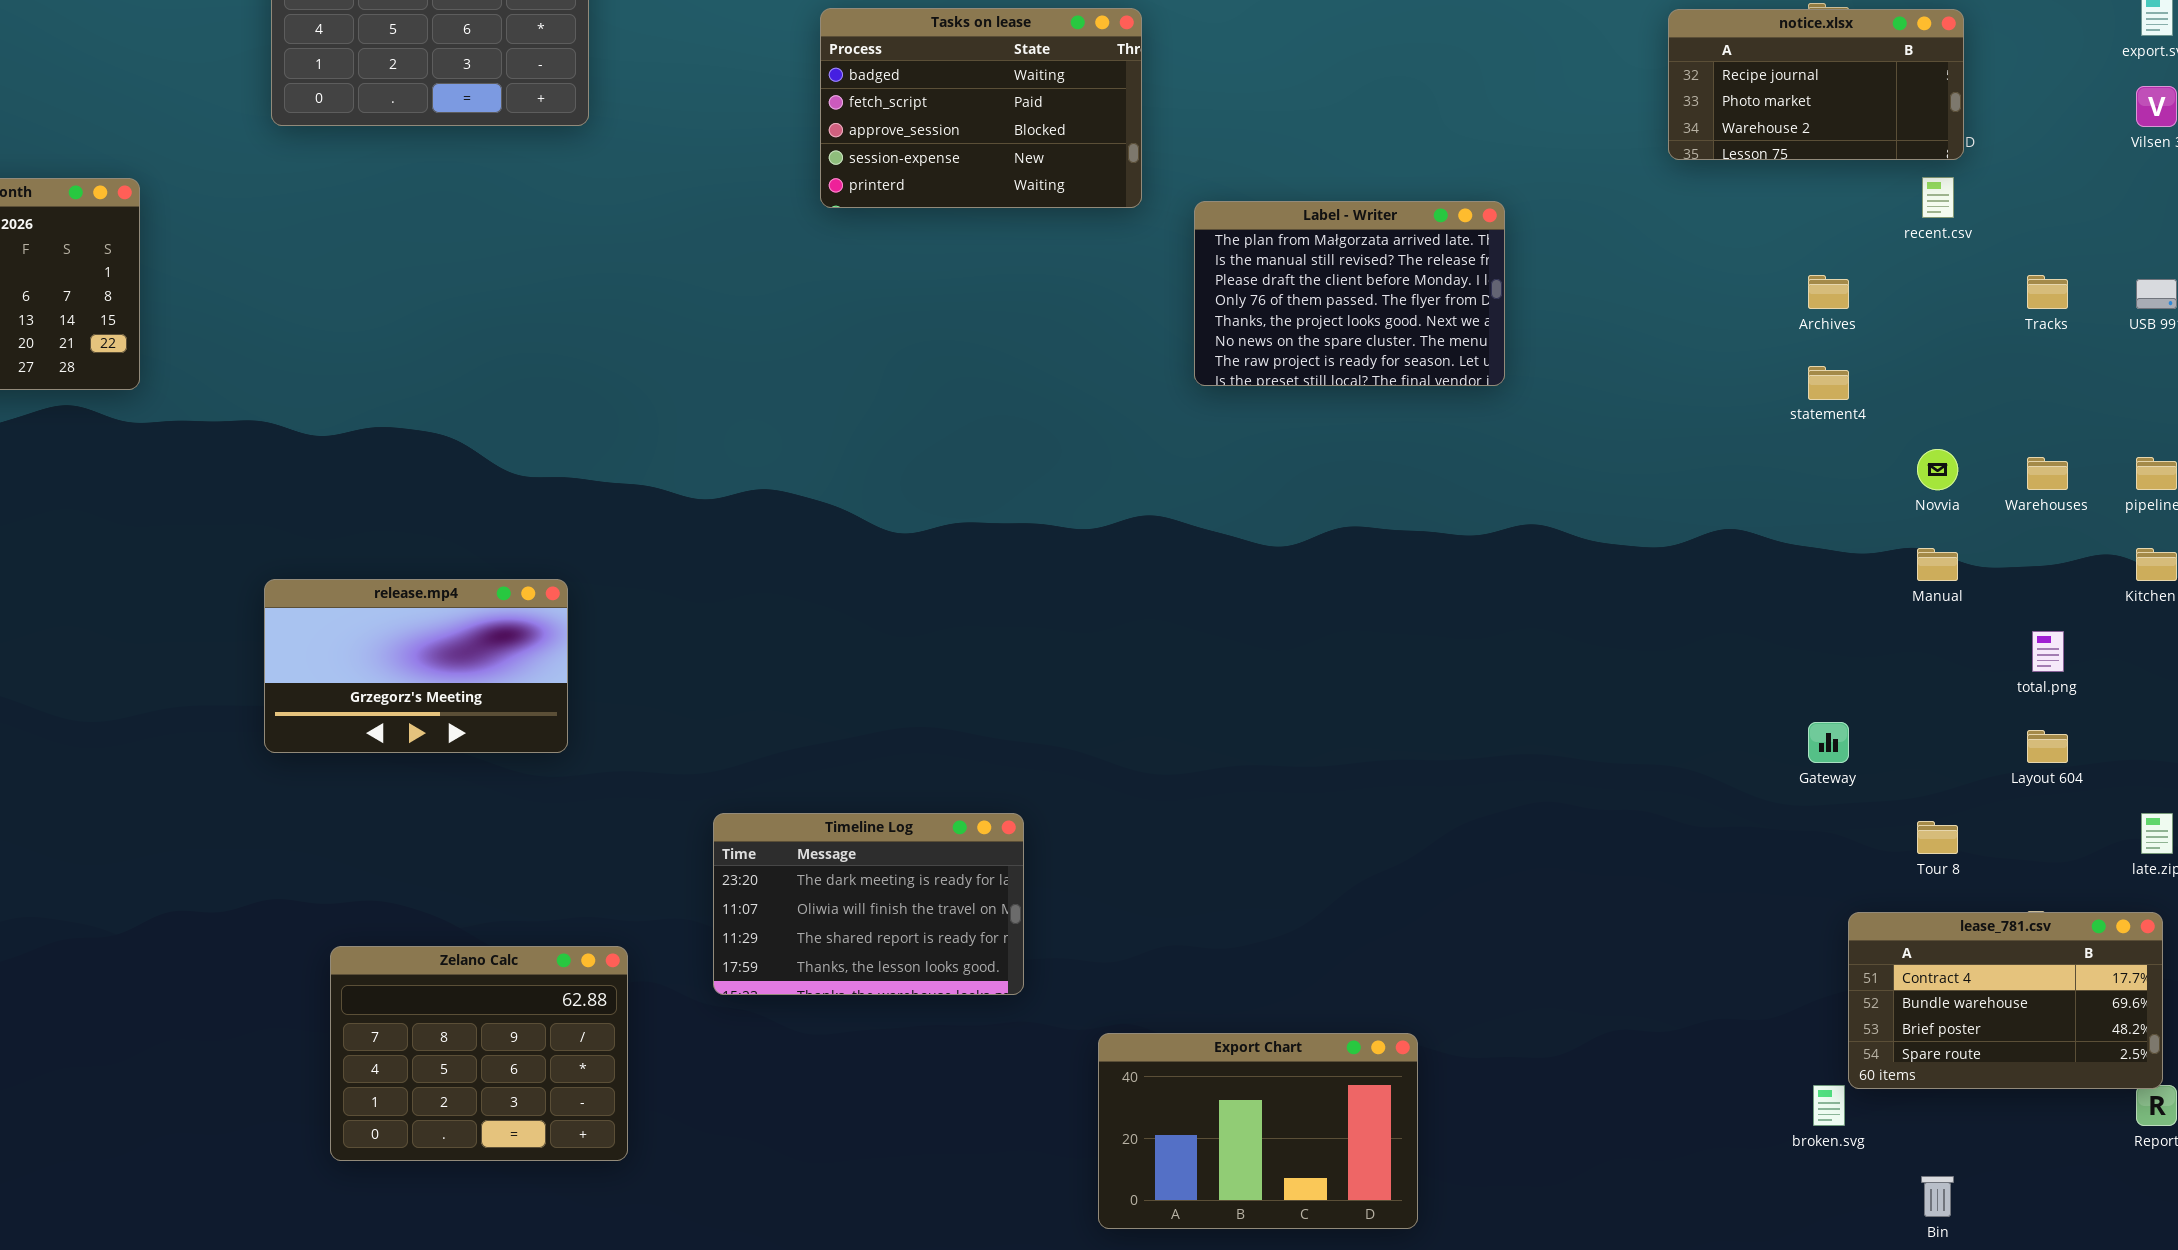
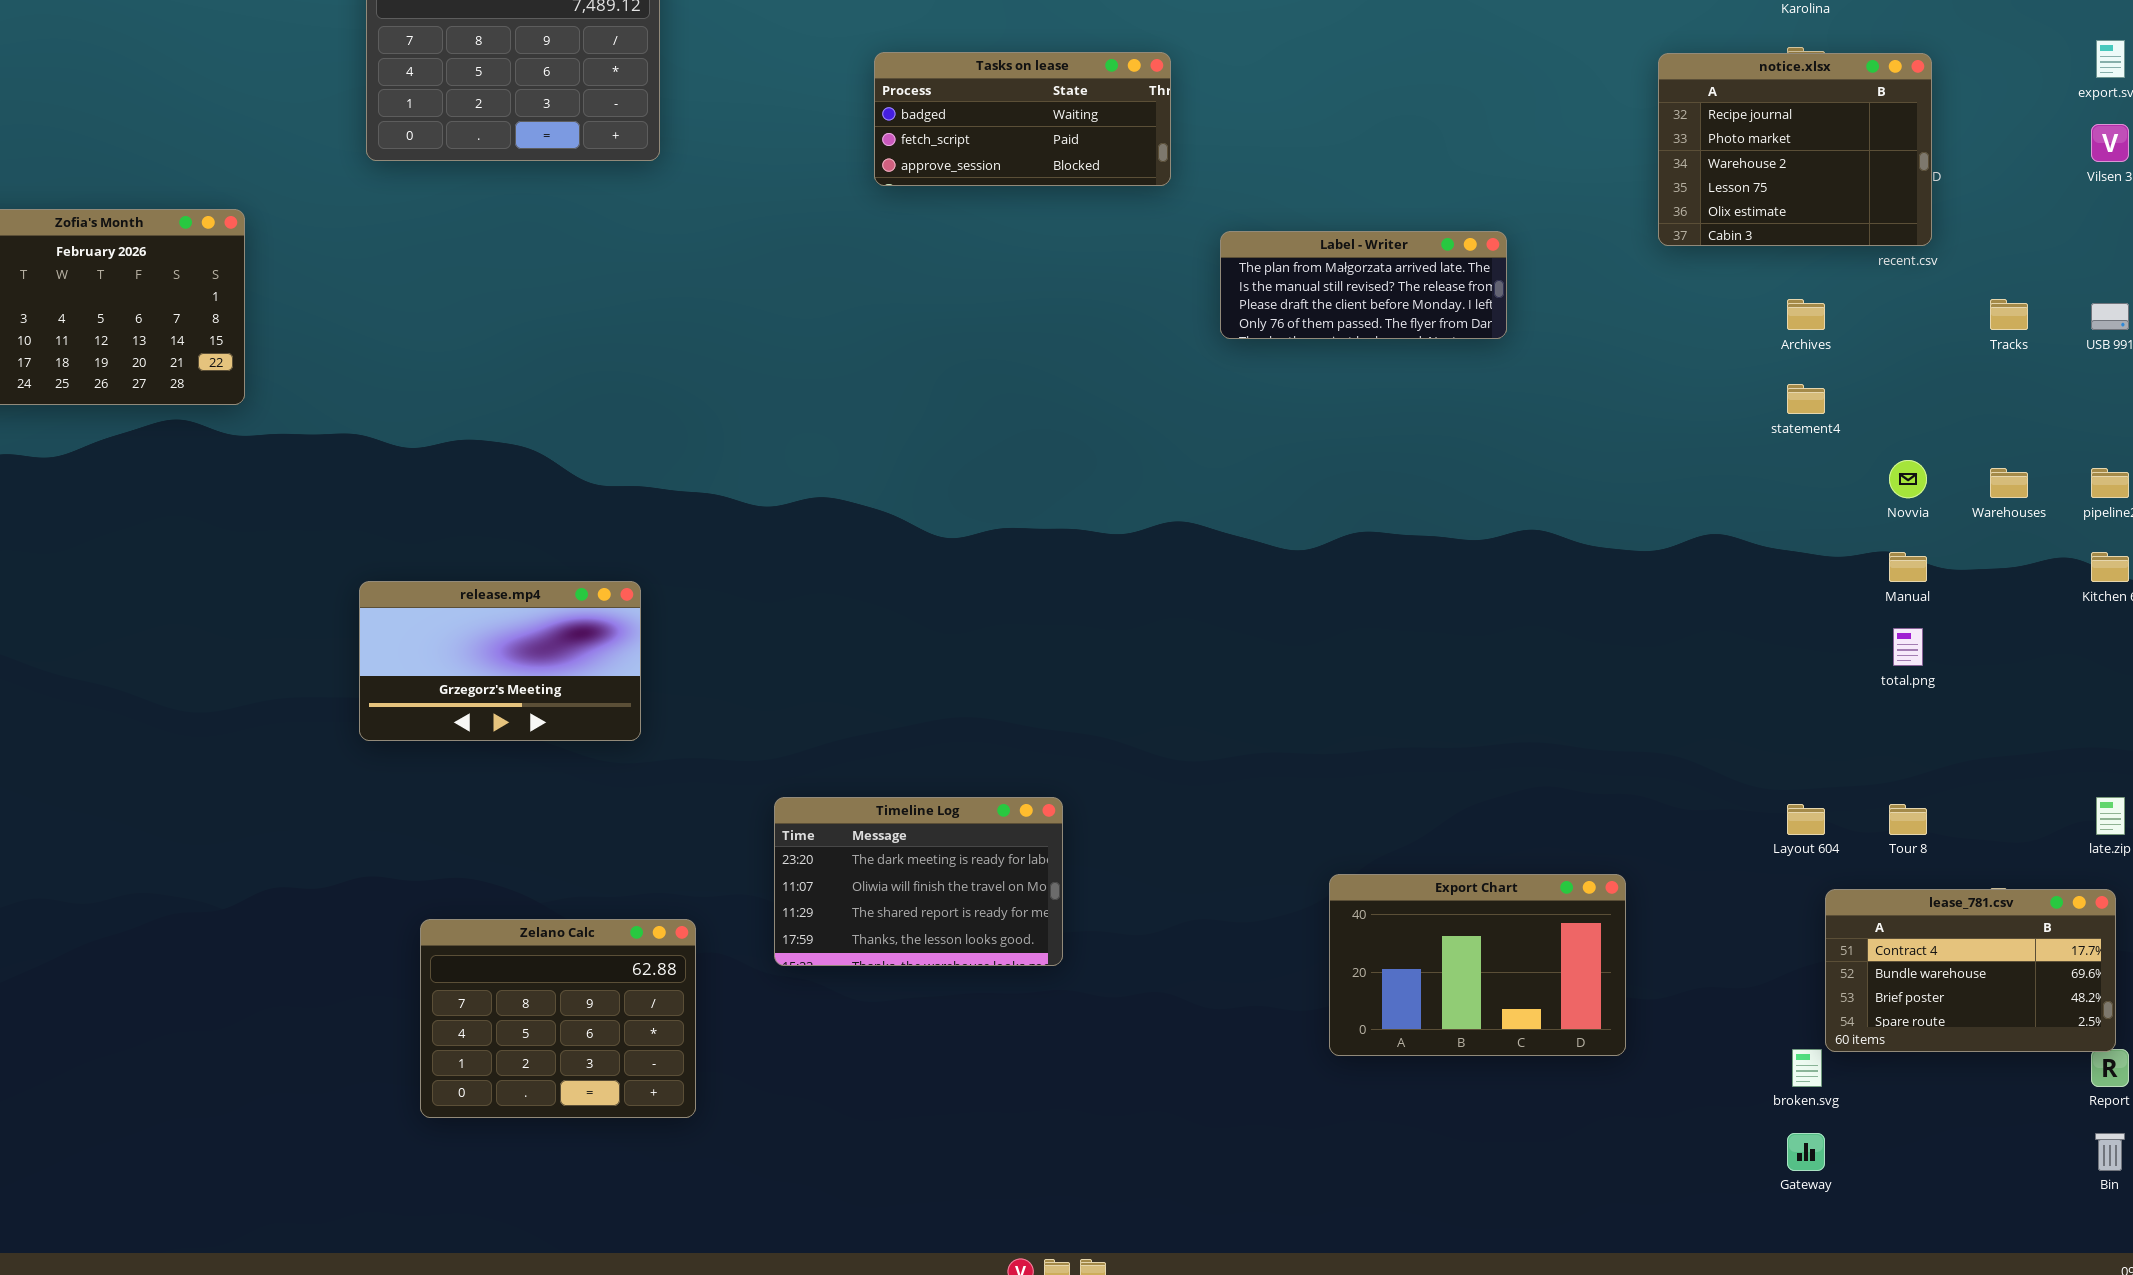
Tasks on lease: [820,8,1142,208] -> [874,52,1171,186], resized
notice.xlsx: [1668,9,1964,160] -> [1658,53,1932,246], resized
Label - Writer: [1194,201,1505,386] -> [1220,231,1507,339], resized
total.png: [2032,631,2064,672] -> [1893,628,1923,666], moved
Gateway: [1808,722,1849,763] -> [1787,1133,1825,1171], moved
Layout 604: [2027,730,2068,763] -> [1787,804,1825,835], moved
Export Chart: [1098,1033,1418,1229] -> [1329,874,1626,1056], moved
Bin: [1921,1176,1954,1217] -> [2095,1133,2125,1171], moved

